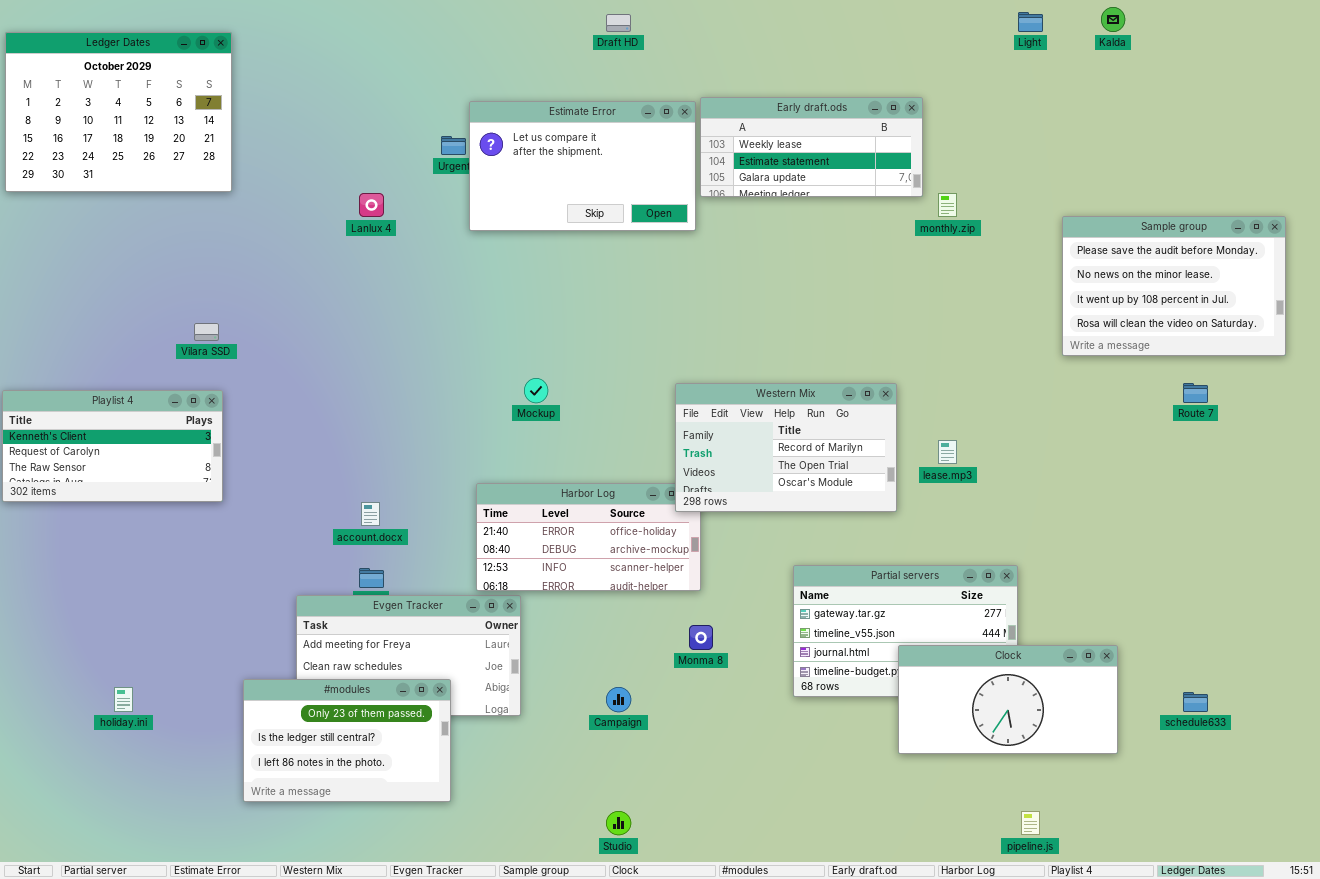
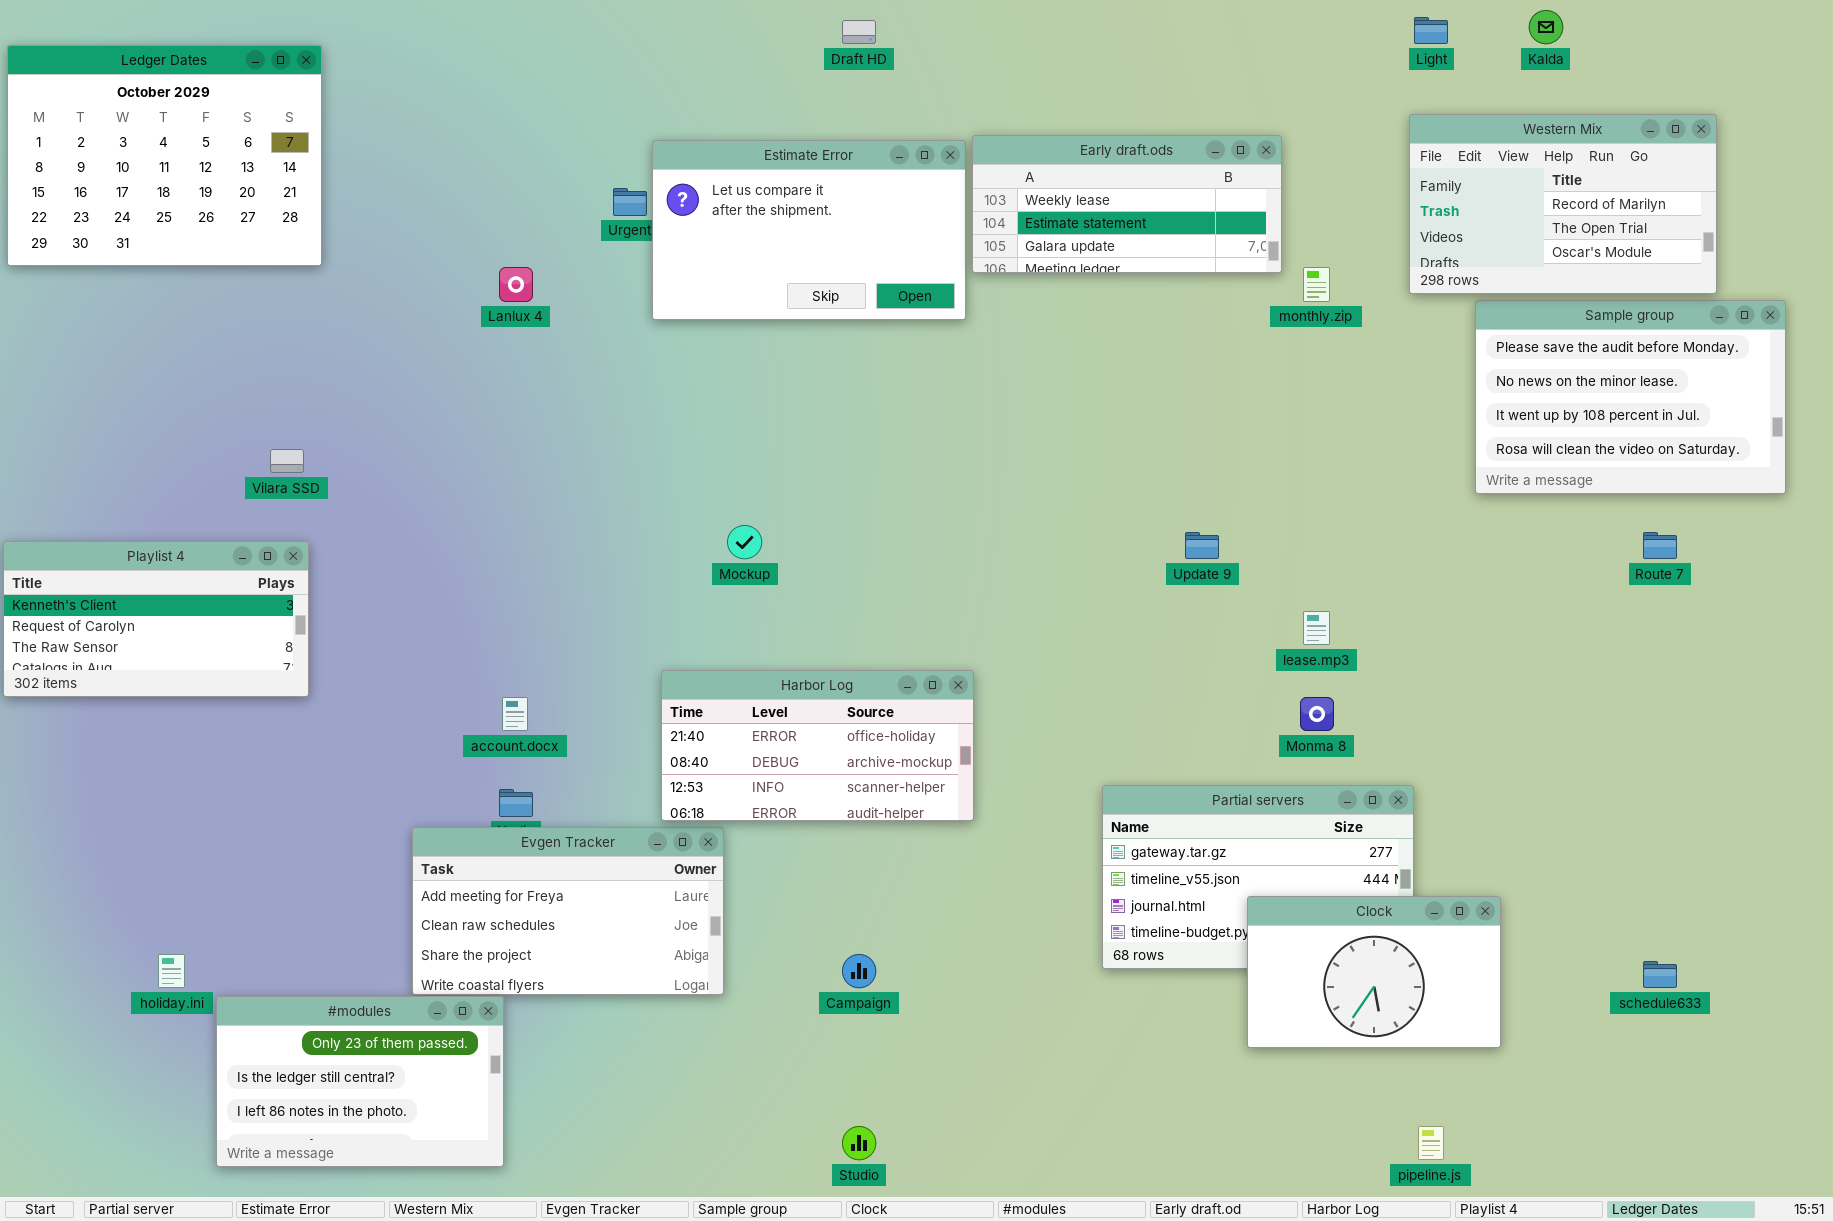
Western Mix: [675,383,897,512] -> [1409,114,1717,294], moved
Monma 8: [689,625,713,650] -> [1300,697,1334,731], moved
Clock: [898,645,1118,754] -> [1247,896,1501,1048], resized
#modules: [243,679,451,802] -> [216,996,504,1167], moved

